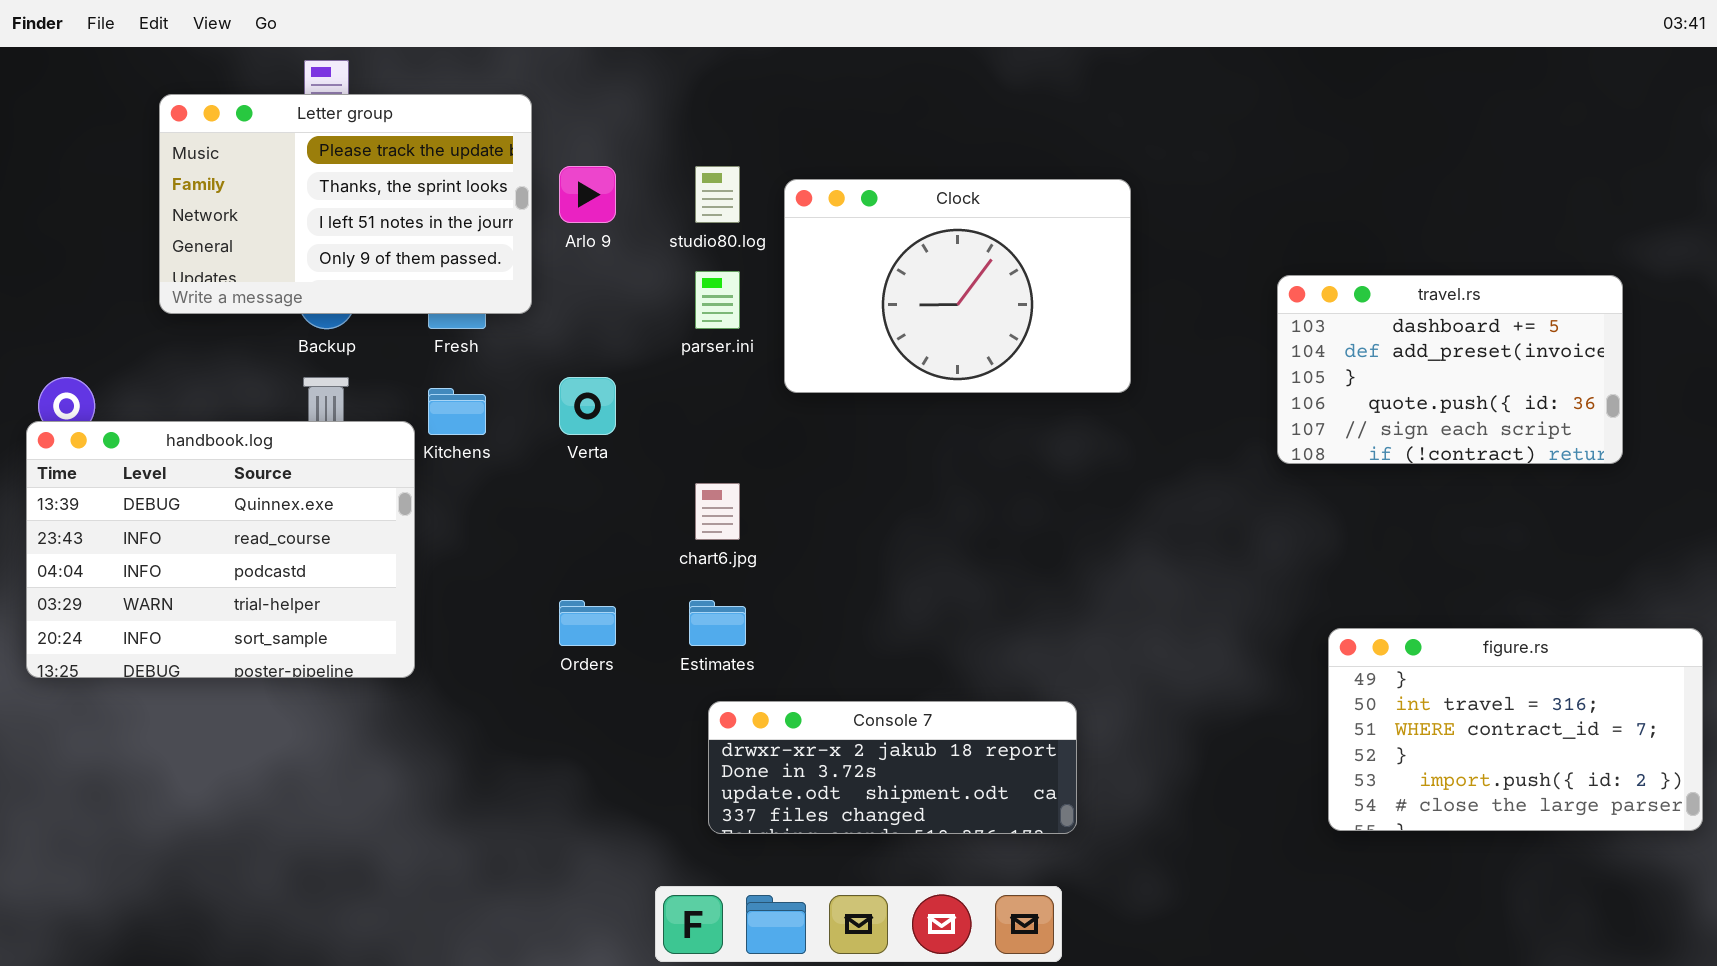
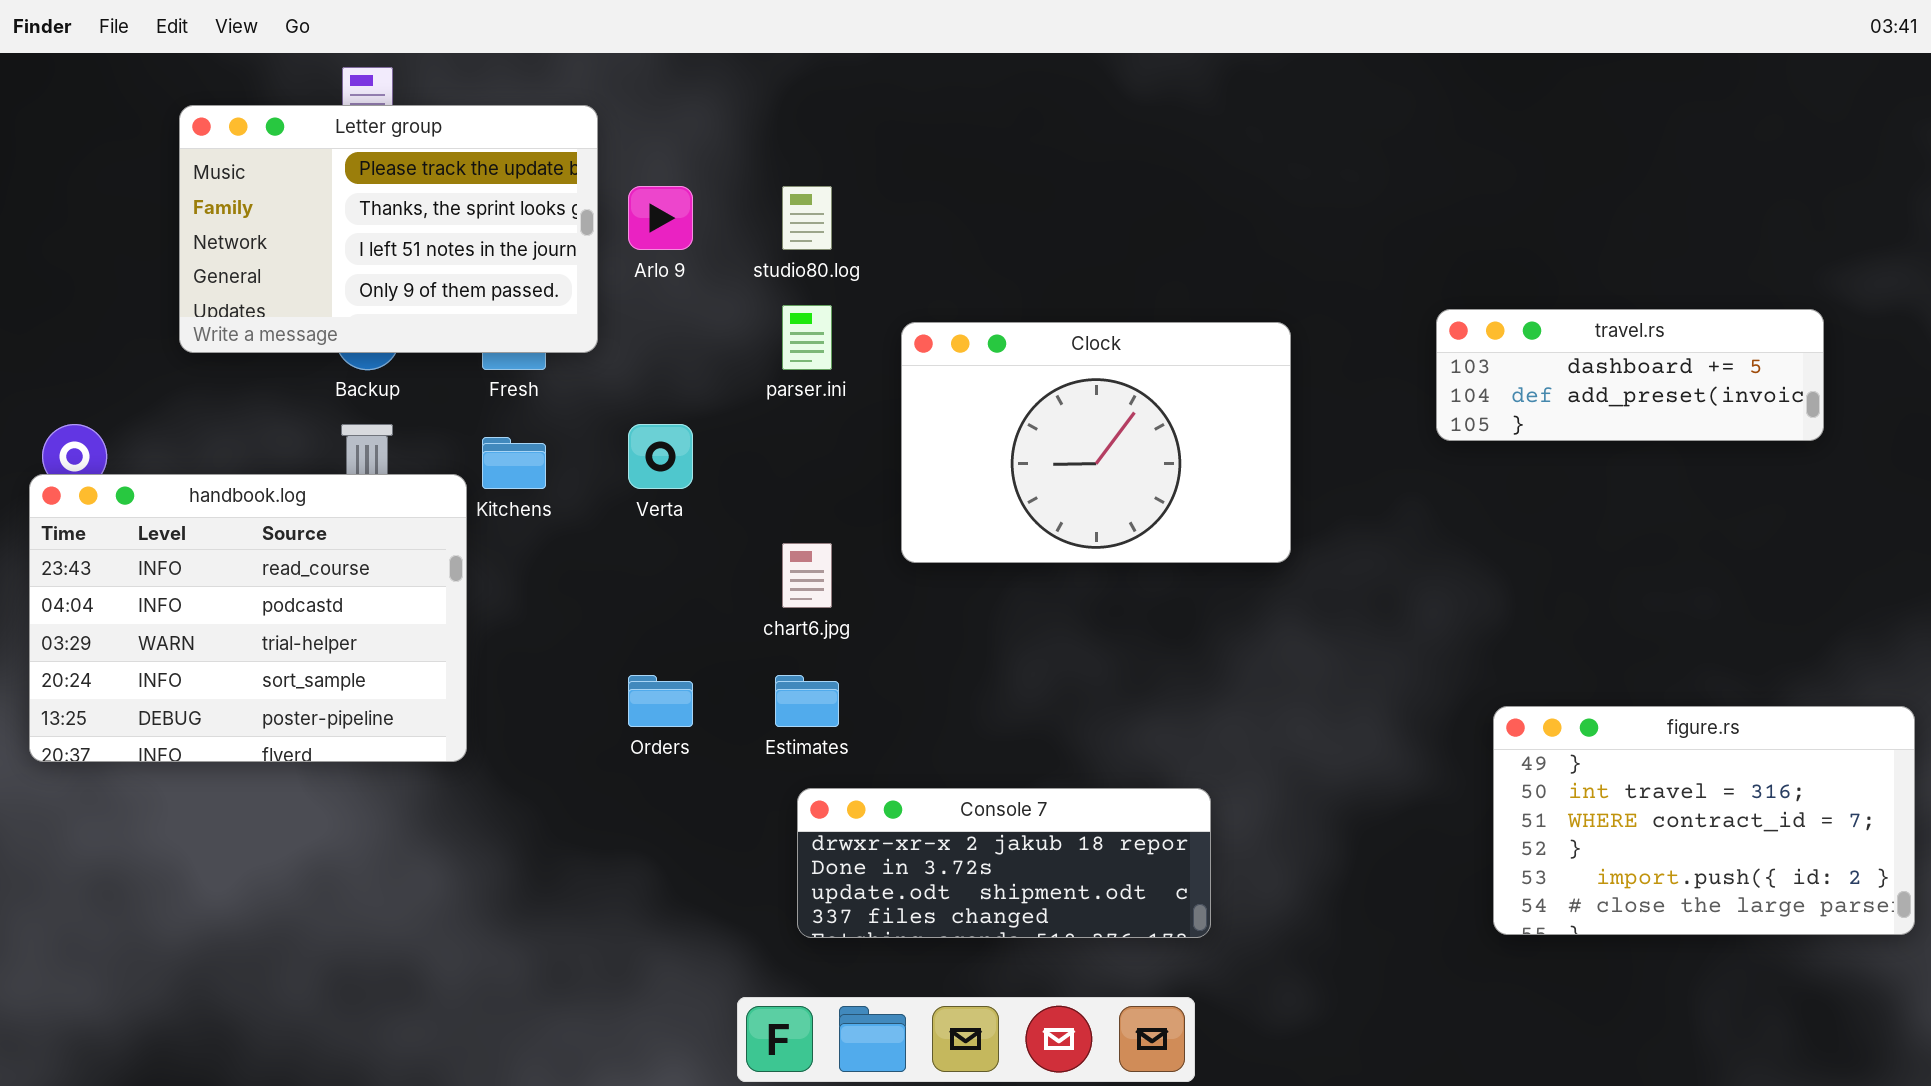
Clock: [784,179,1131,393] -> [901,322,1291,563], moved
travel.rs: [1277,275,1623,464] -> [1436,309,1824,441], resized
handbook.log: [26,421,415,678] -> [29,474,467,762], scrolled down 1 row

